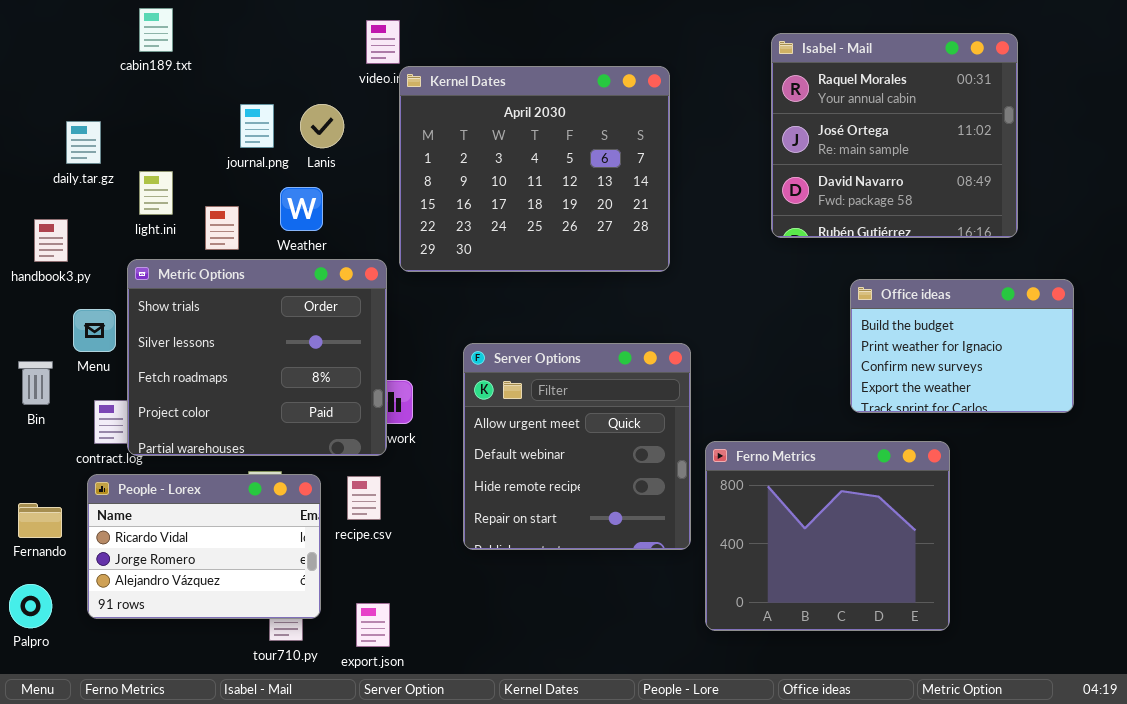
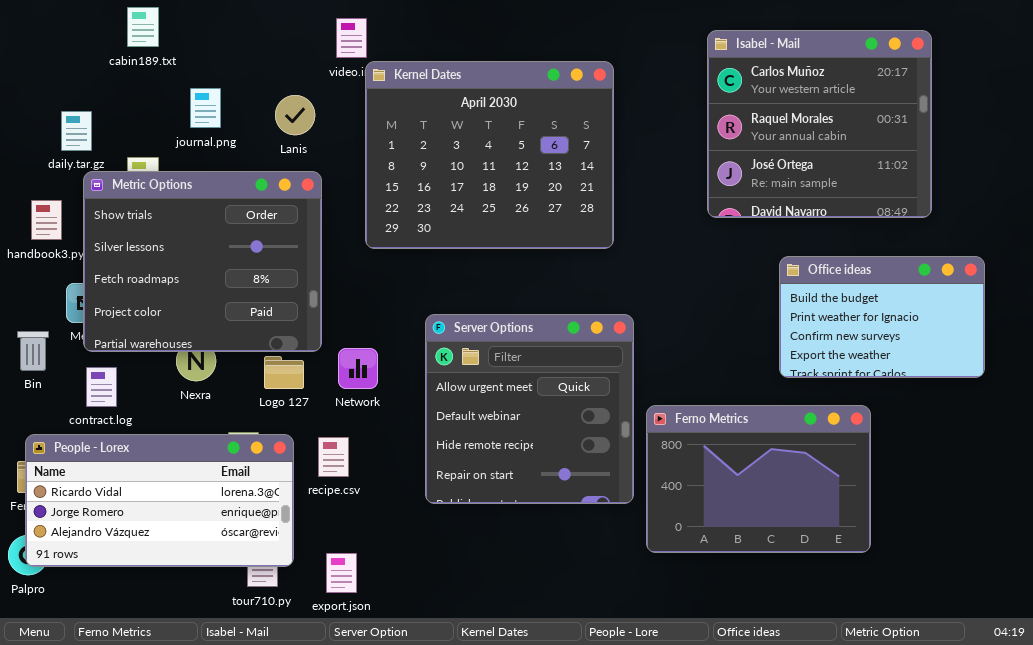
Isabel - Mail: [771,33,1018,238] -> [707,30,932,218], scrolled up 1 row
journal.png: [240,104,274,148] -> [190,88,221,128], moved
Metric Options: [127,259,387,456] -> [83,171,322,352], moved
Ferno Metrics: [705,441,950,631] -> [646,405,871,553], resized
People - Lorex: [87,474,321,619] -> [25,434,294,567], resized

